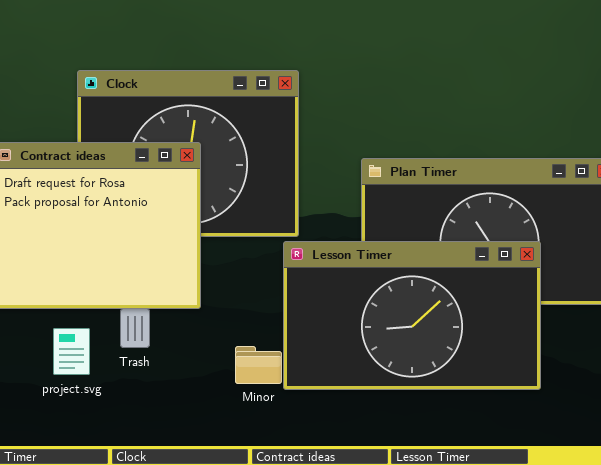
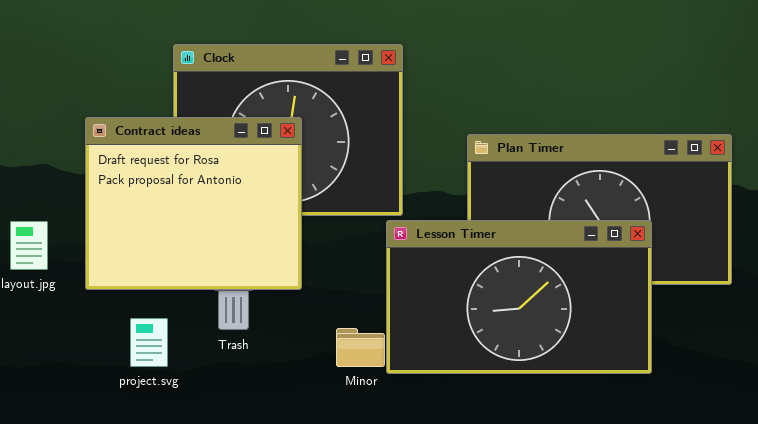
project.svg: [53,328,90,375] -> [130,318,168,367], moved

